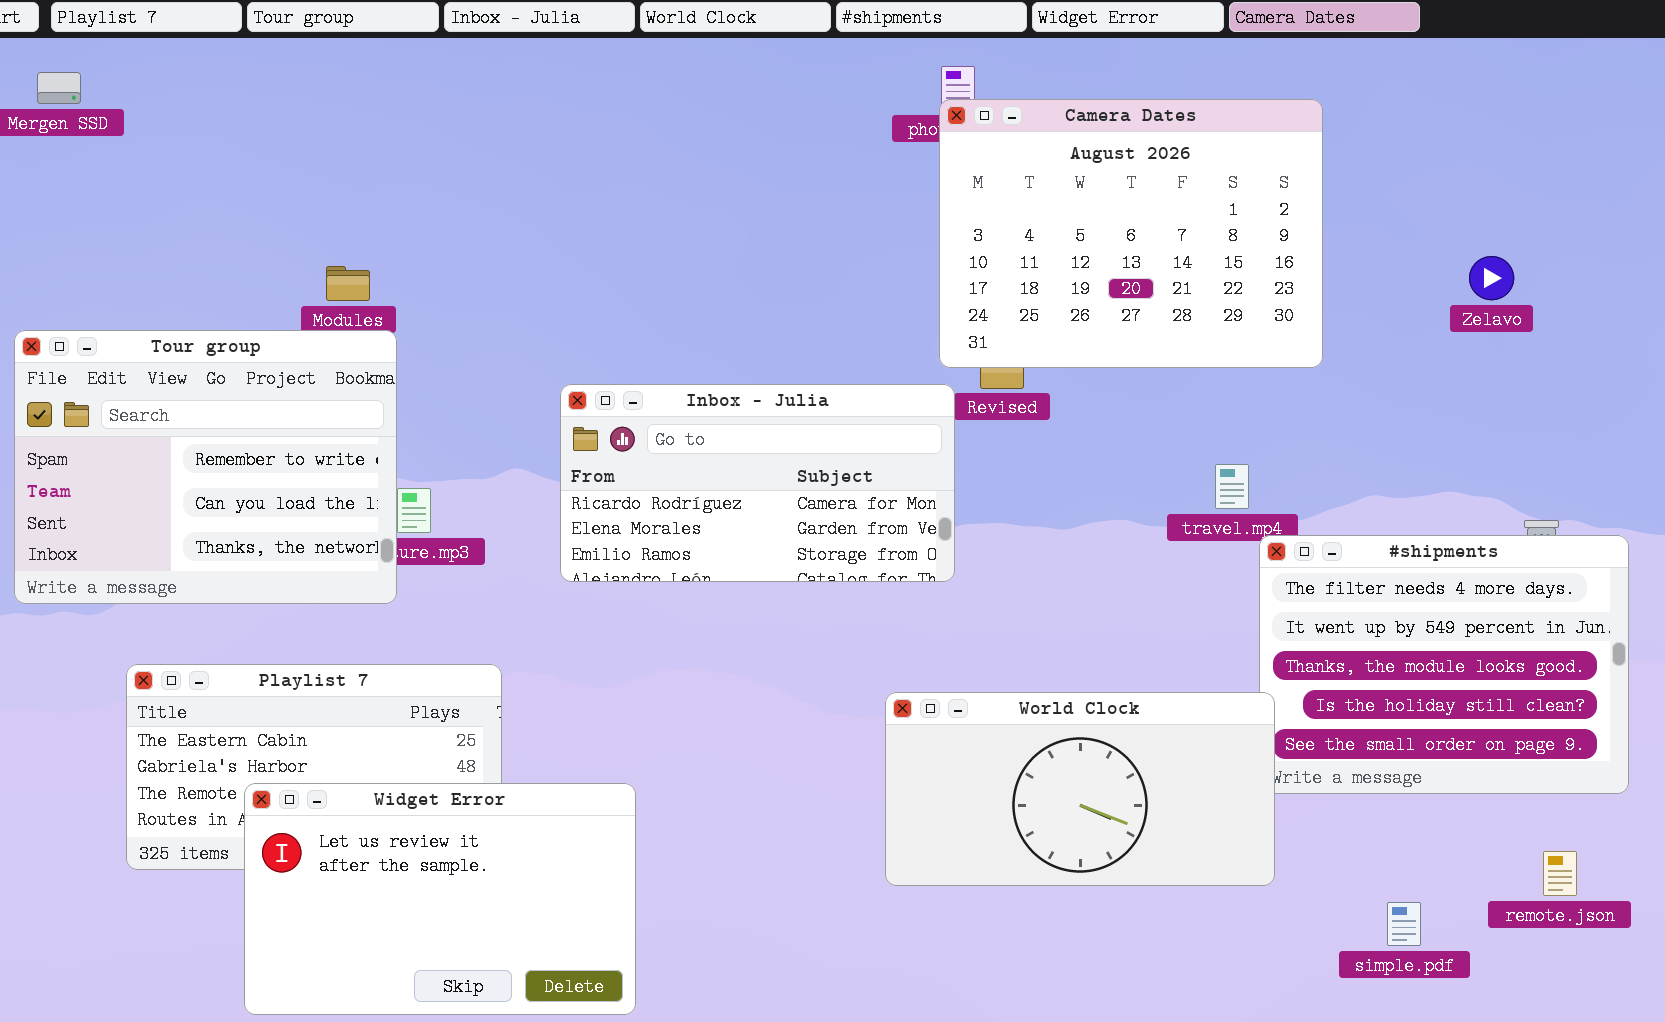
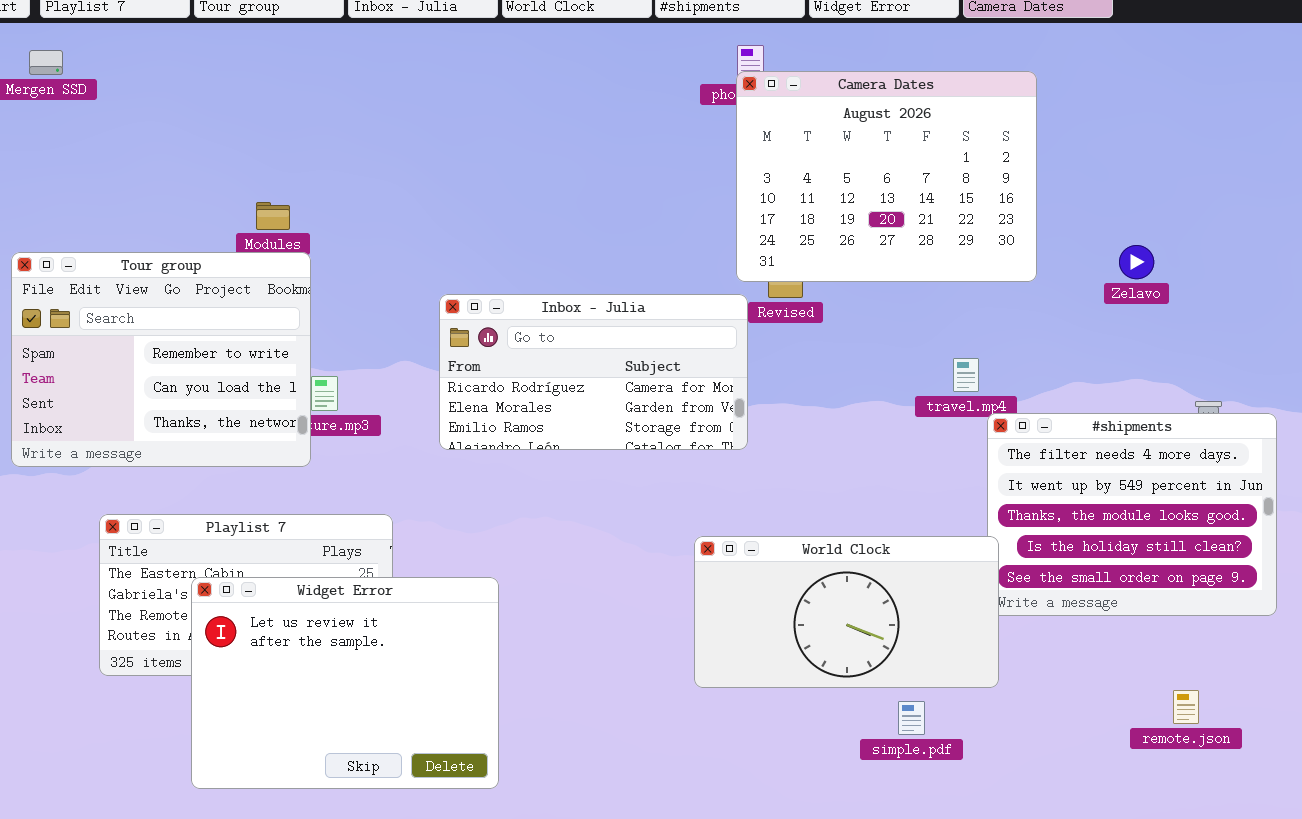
Zelavo: [1469,256,1514,300] -> [1119,245,1154,279], moved
Widget Error: [244,783,636,1015] -> [191,577,499,789], resized
remote.json: [1543,851,1577,896] -> [1173,690,1199,724], moved
simple.pdf: [1387,902,1421,946] -> [898,701,925,735], moved

